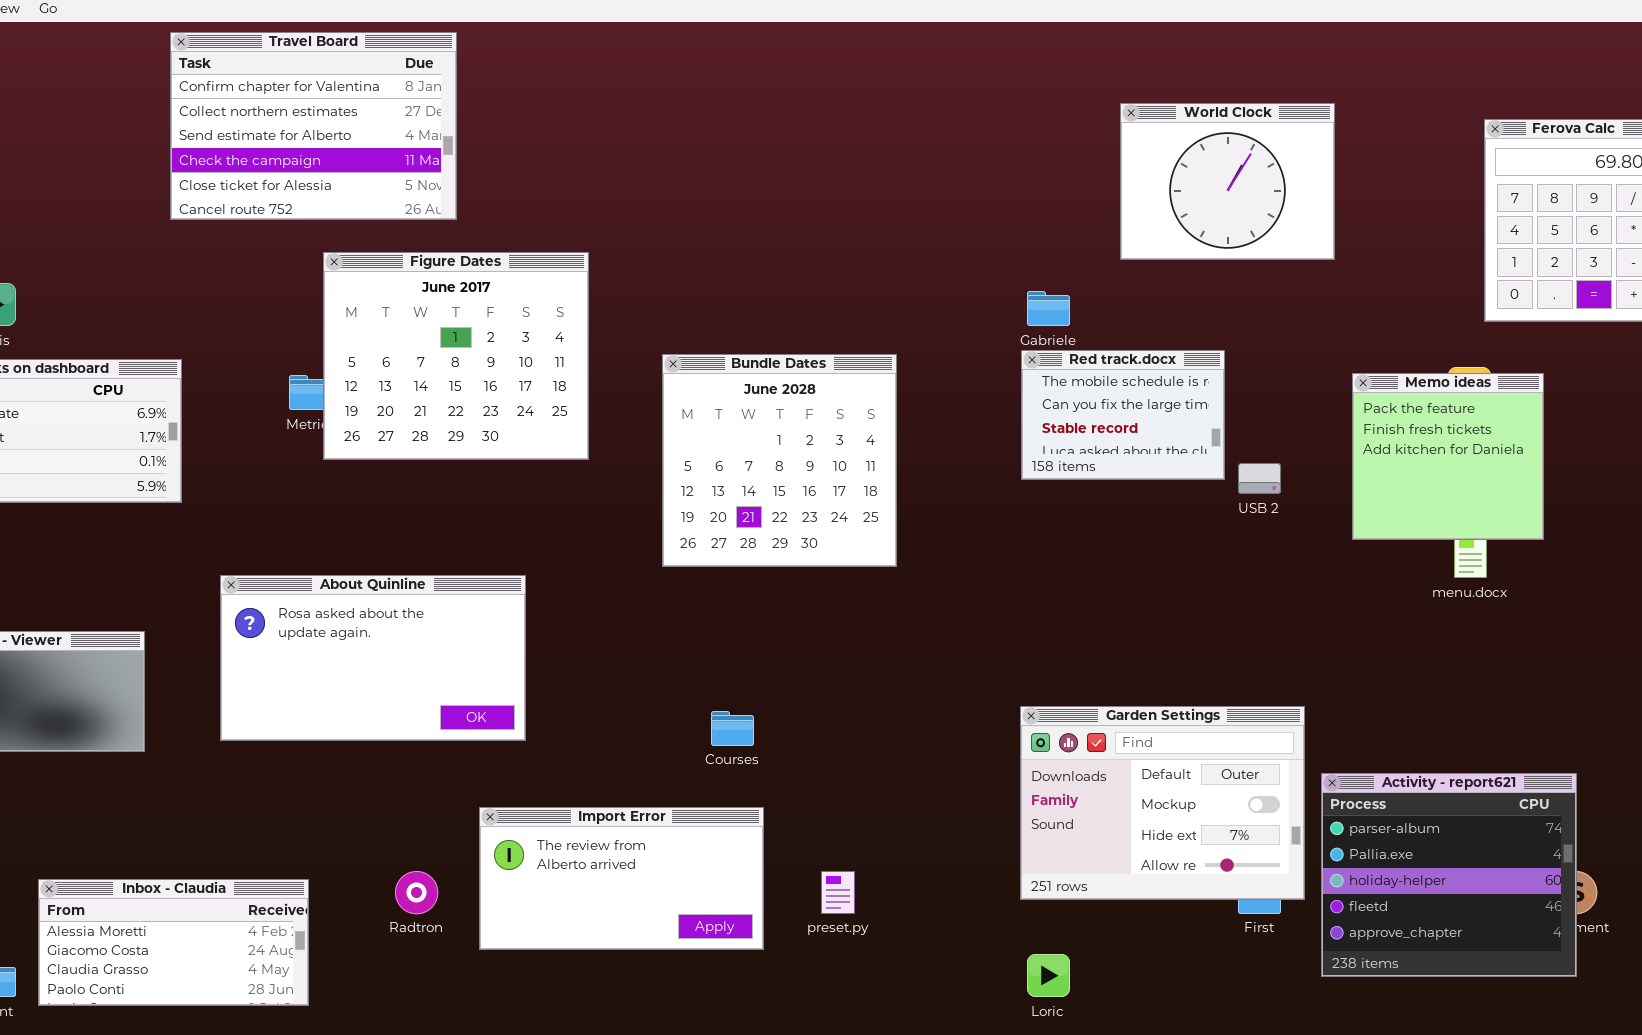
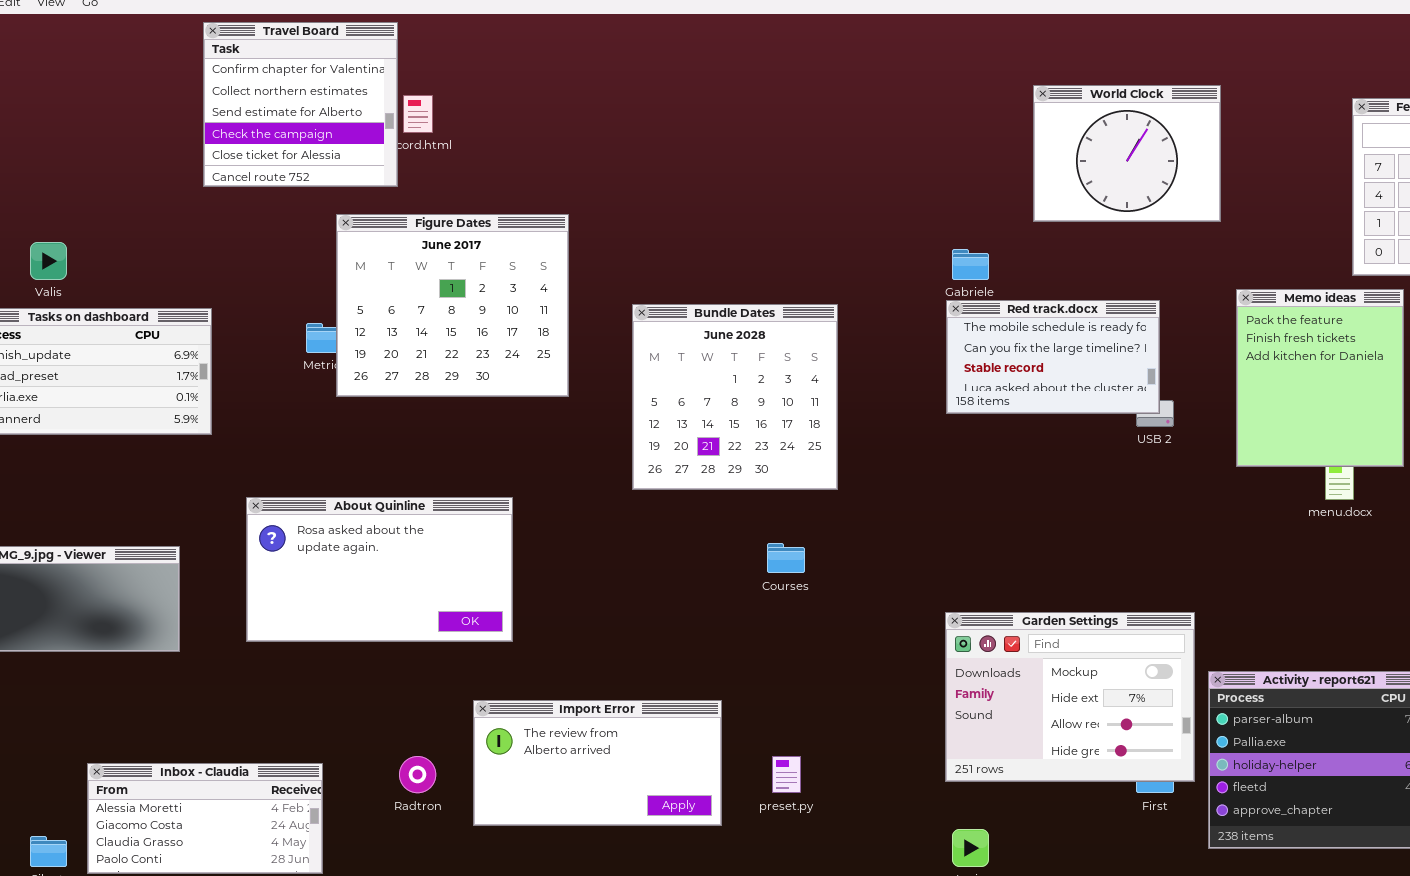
Travel Board: [170,32,457,220] -> [203,22,398,187], resized
Red track.docx: [1021,350,1225,480] -> [946,300,1160,414], resized
Memo ideas: [1352,373,1544,540] -> [1236,289,1404,467], resized
Garden Settings: [1020,706,1305,900] -> [945,612,1195,782], scrolled down 1 row
Courses: [711,711,754,746] -> [767,543,805,573], moved

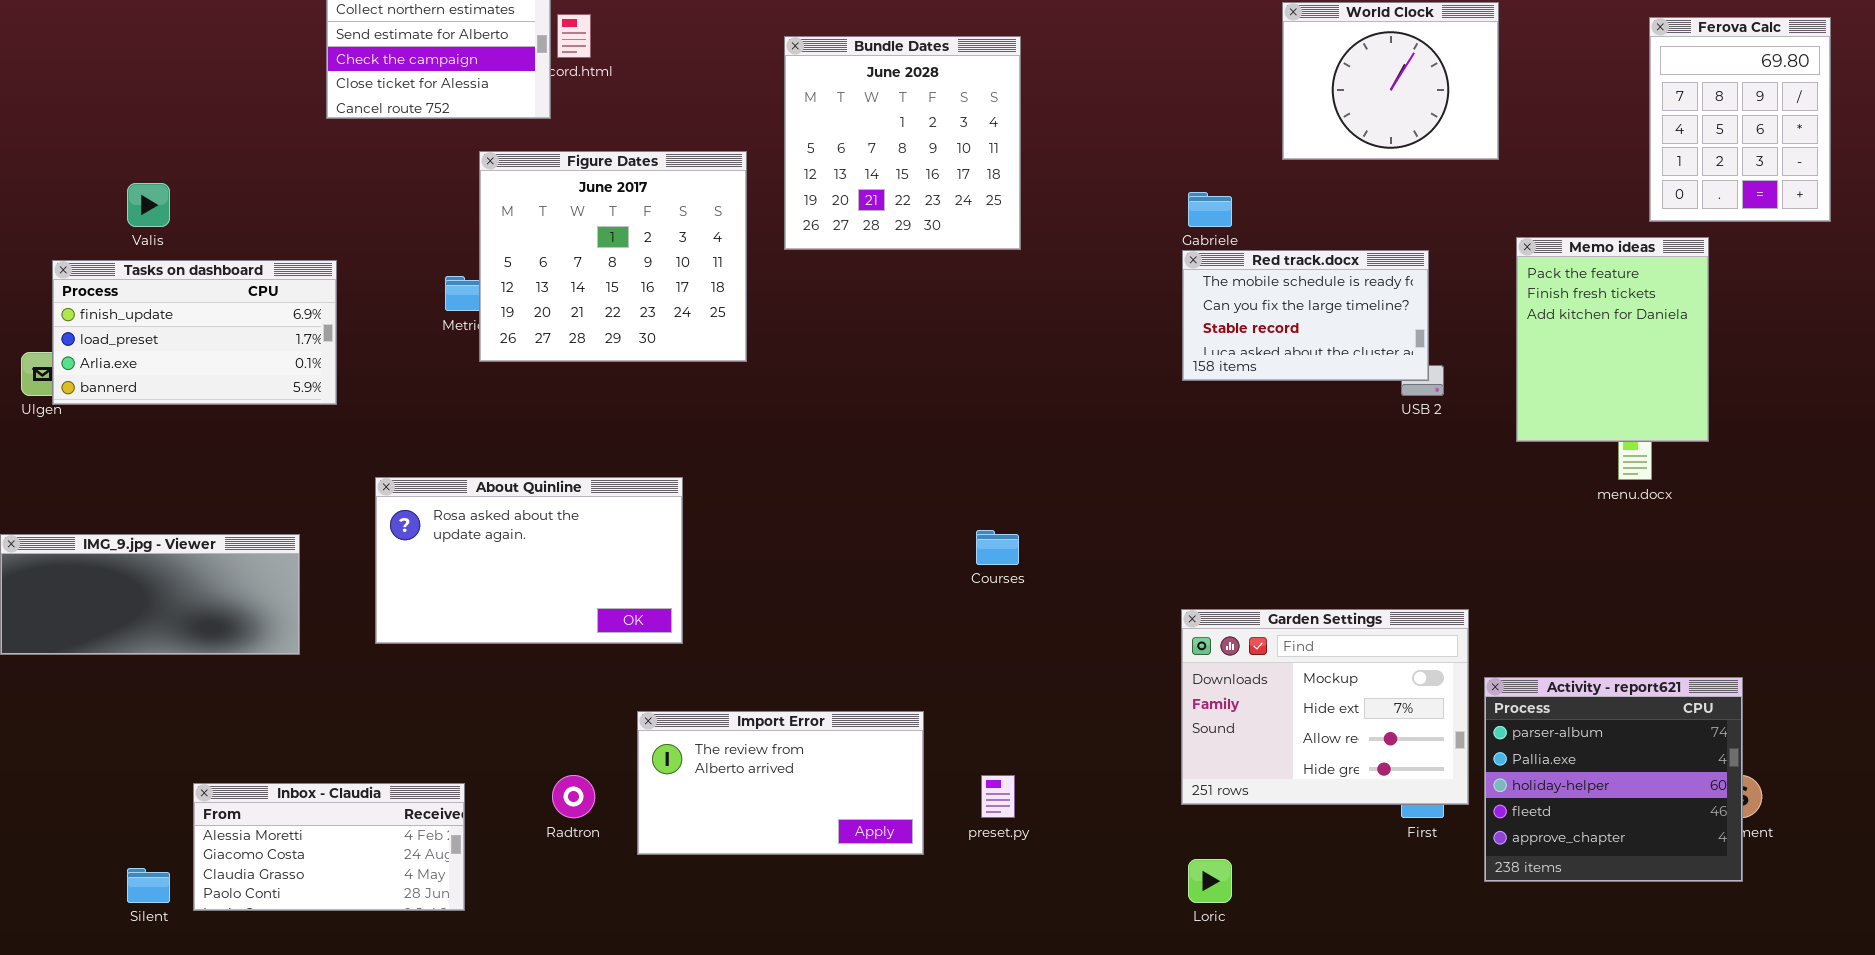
Bundle Dates: [632,304,838,490] -> [784,36,1021,250], moved

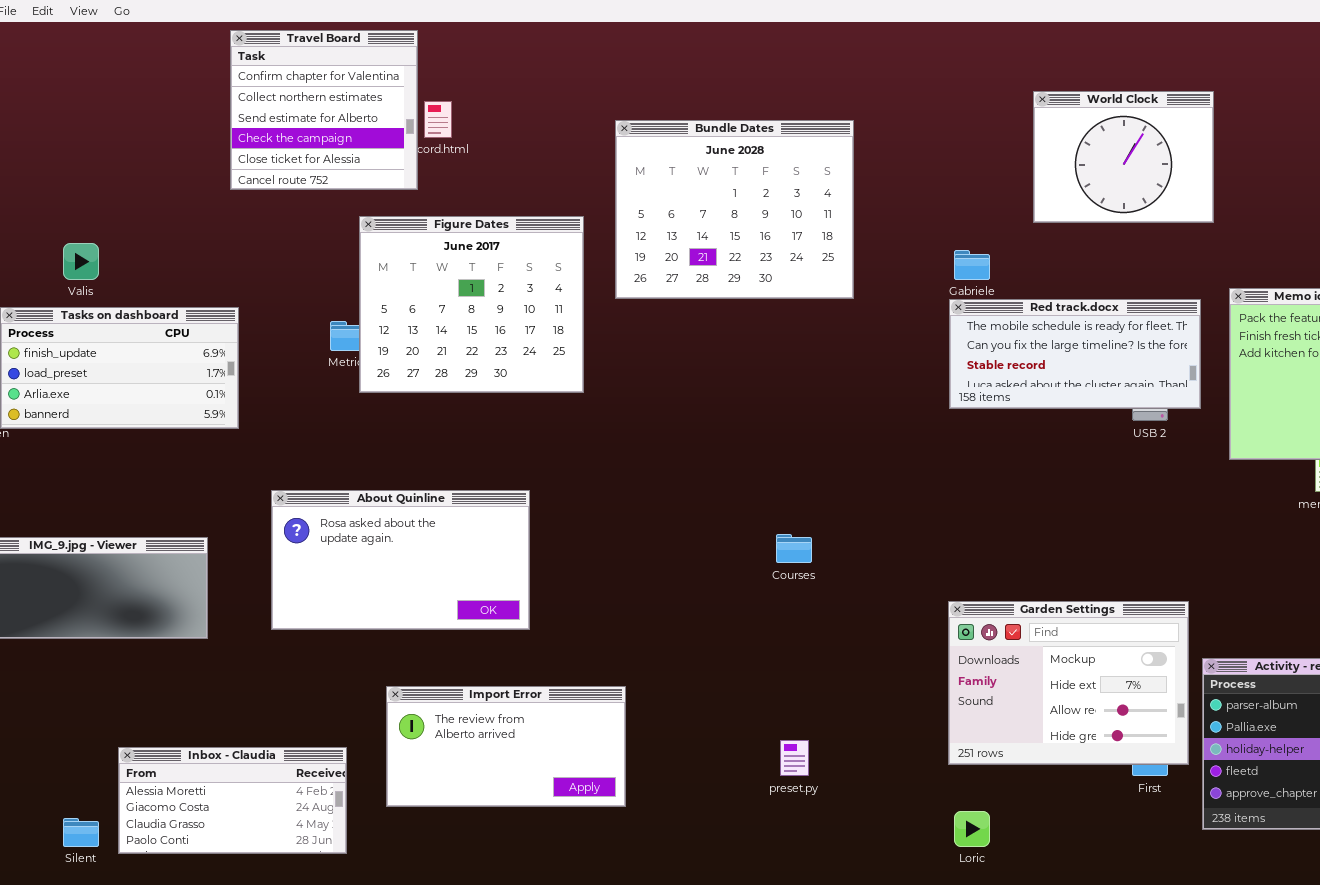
Bundle Dates: [784,36,1021,250] -> [615,120,854,299], resized
Red track.docx: [1182,250,1429,381] -> [949,299,1201,409], resized
Import Error: [637,711,924,855] -> [386,686,626,807], moved

